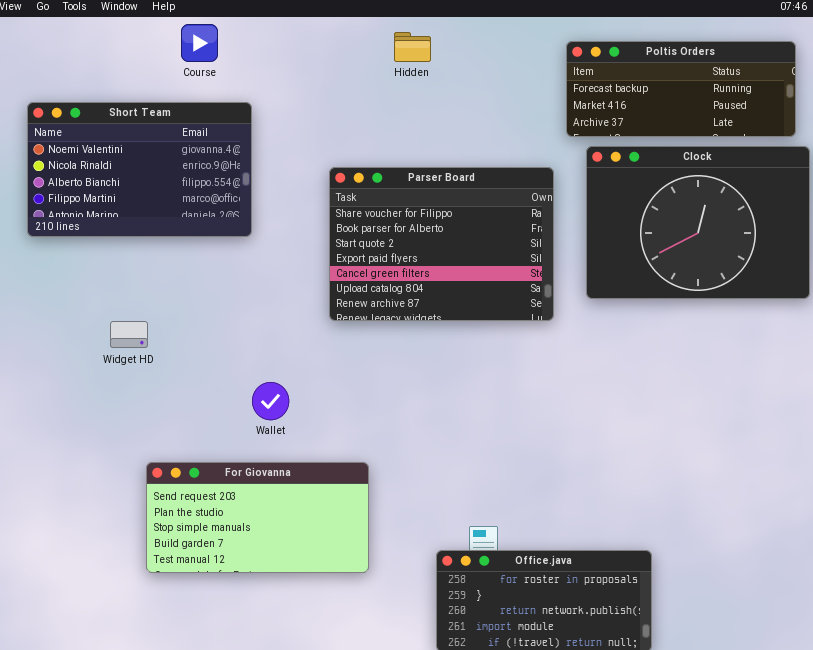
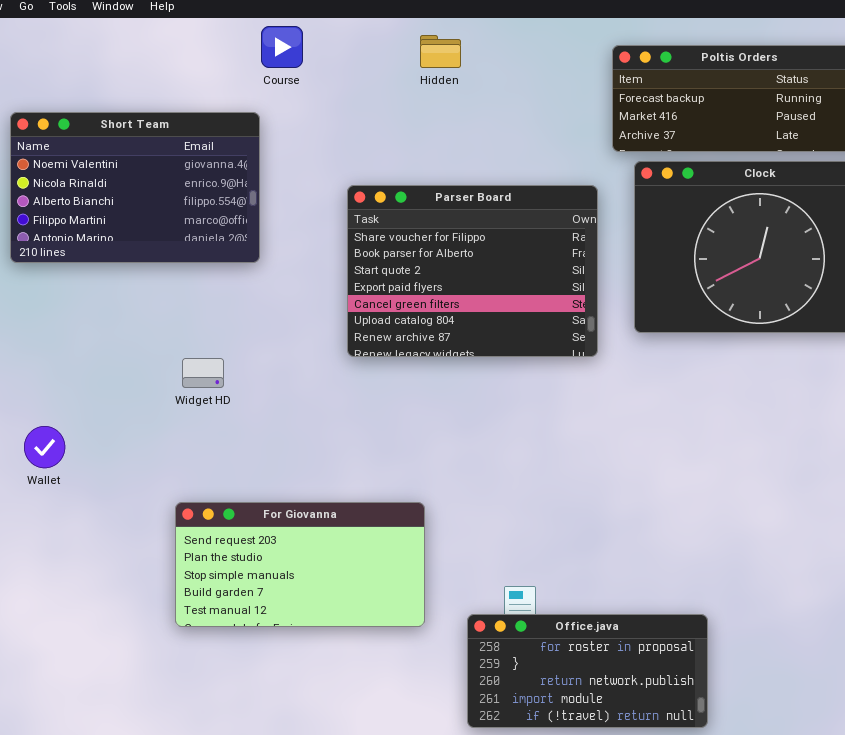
Course: [181,24,218,62] -> [261,26,303,68], moved
Widget HD: [110,321,148,348] -> [182,358,224,388], moved
Wallet: [252,382,289,420] -> [24,426,65,468], moved
For Giovanna: [146,462,369,573] -> [175,502,425,627], moved

